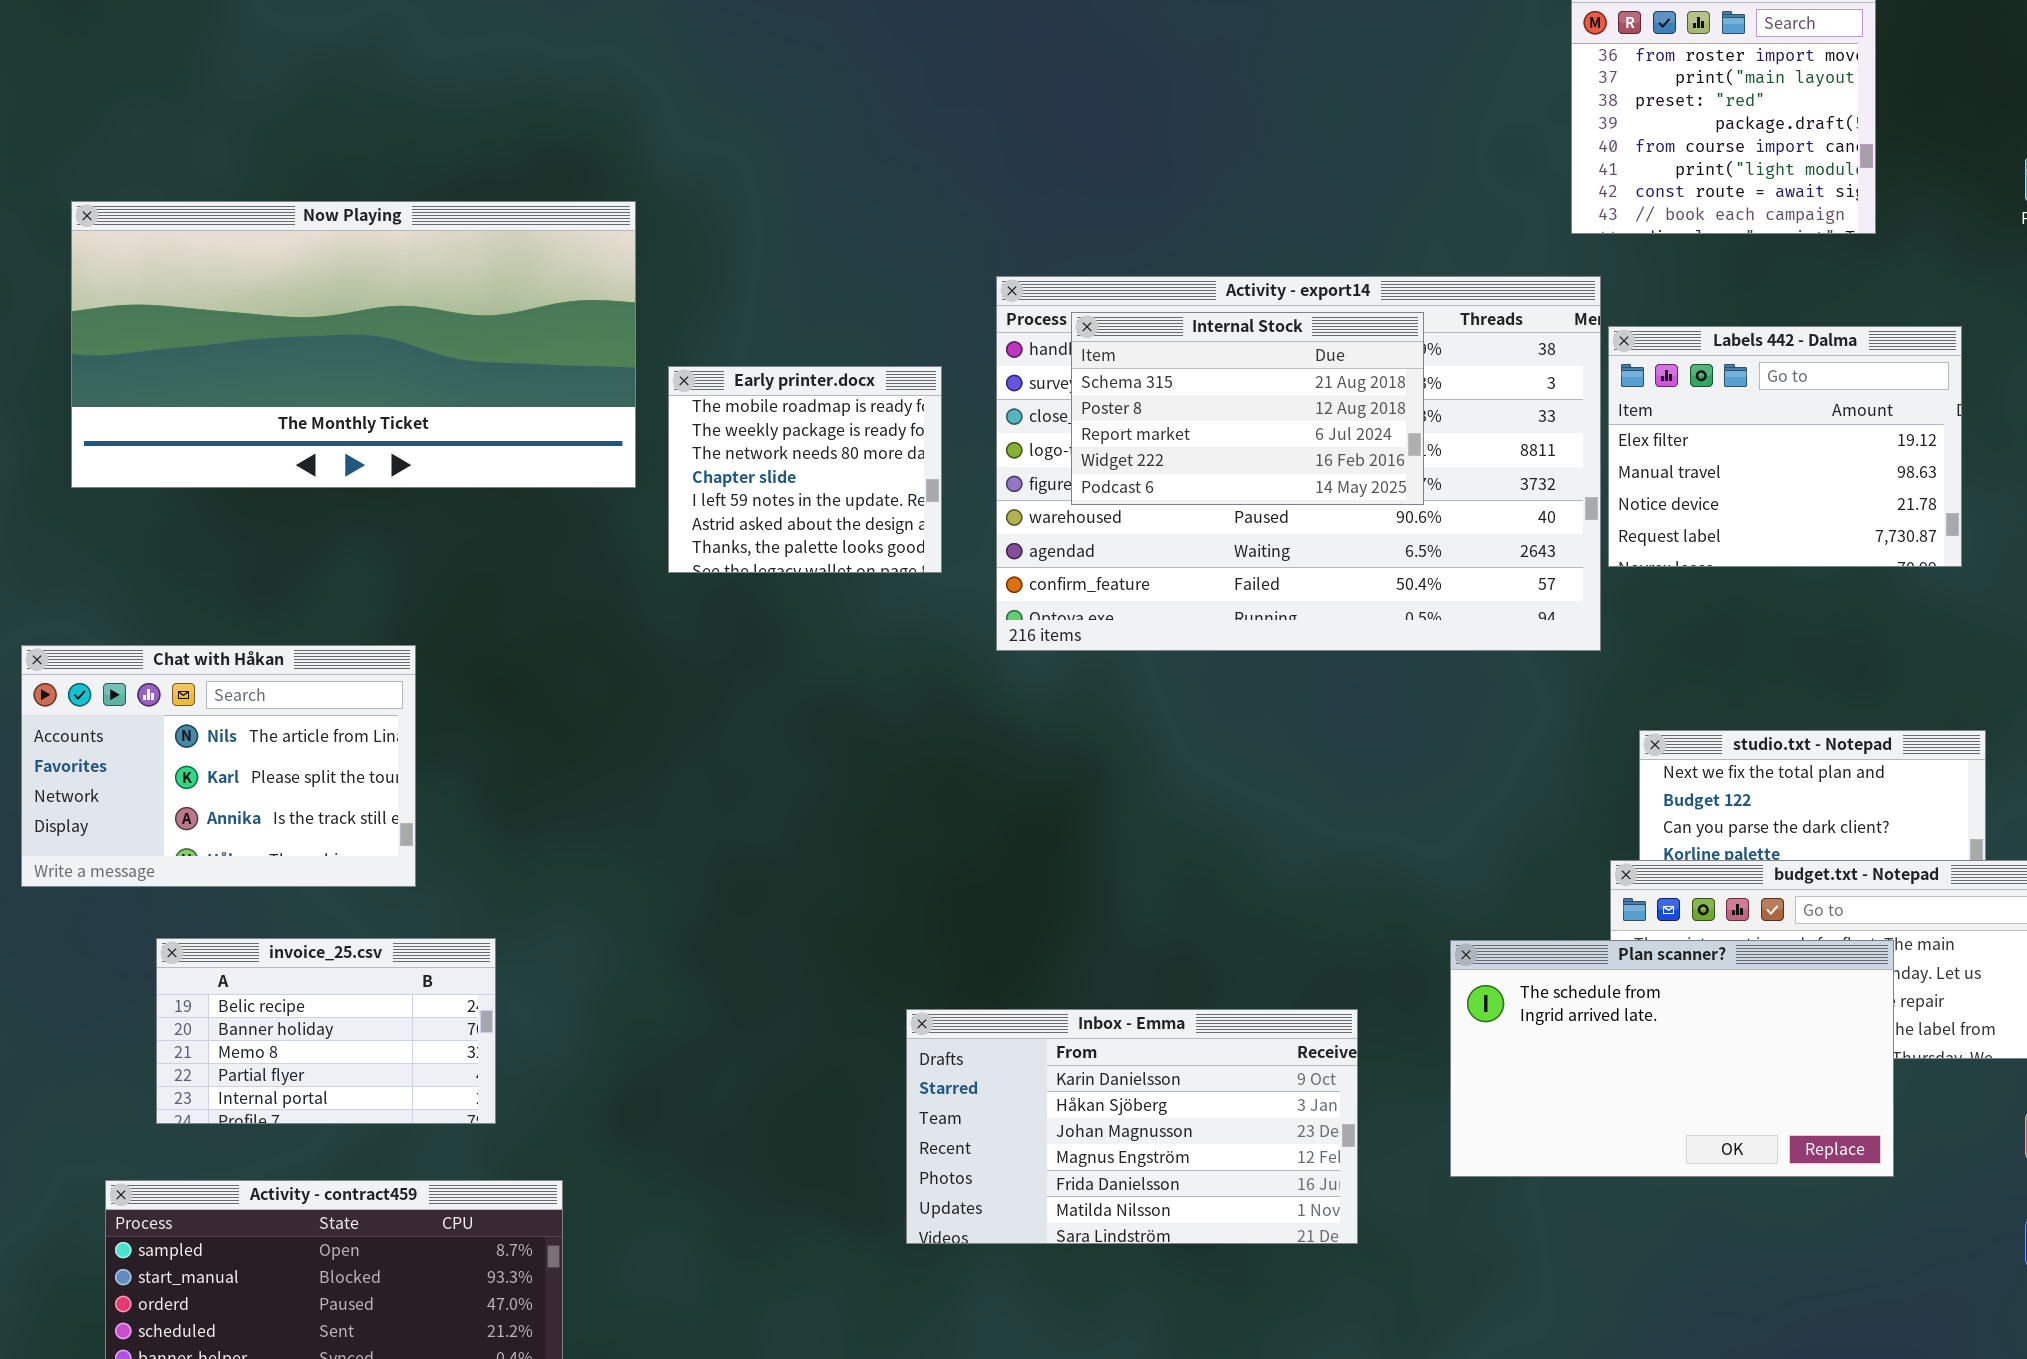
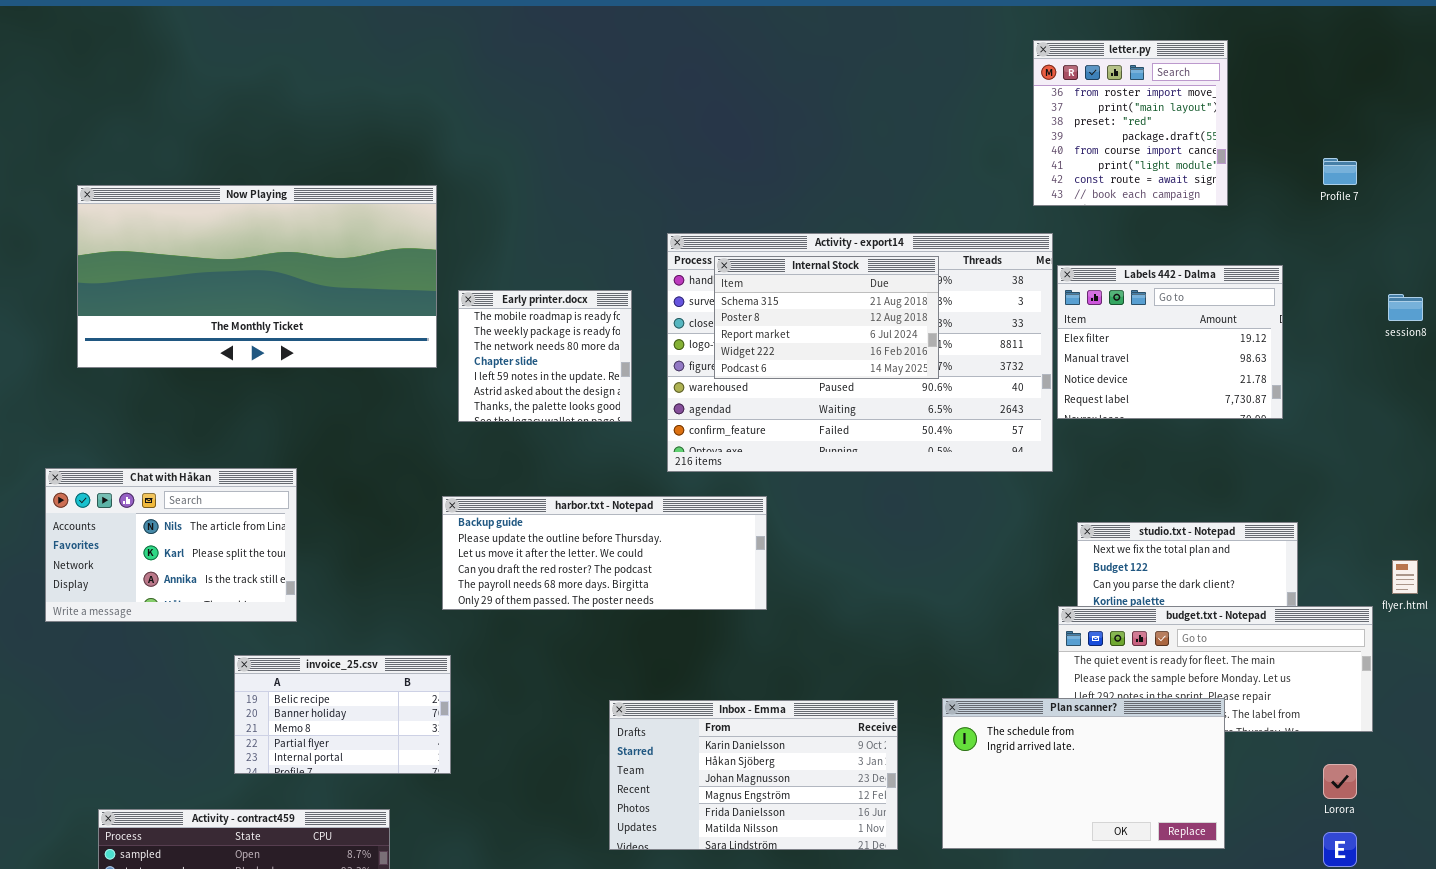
harbor.txt - Notepad: none -> [442,496,767,610], opened
invoice_25.csv: [156,938,496,1124] -> [234,655,451,774], moved
Plan scanner?: [1450,940,1894,1177] -> [942,698,1225,849], moved

